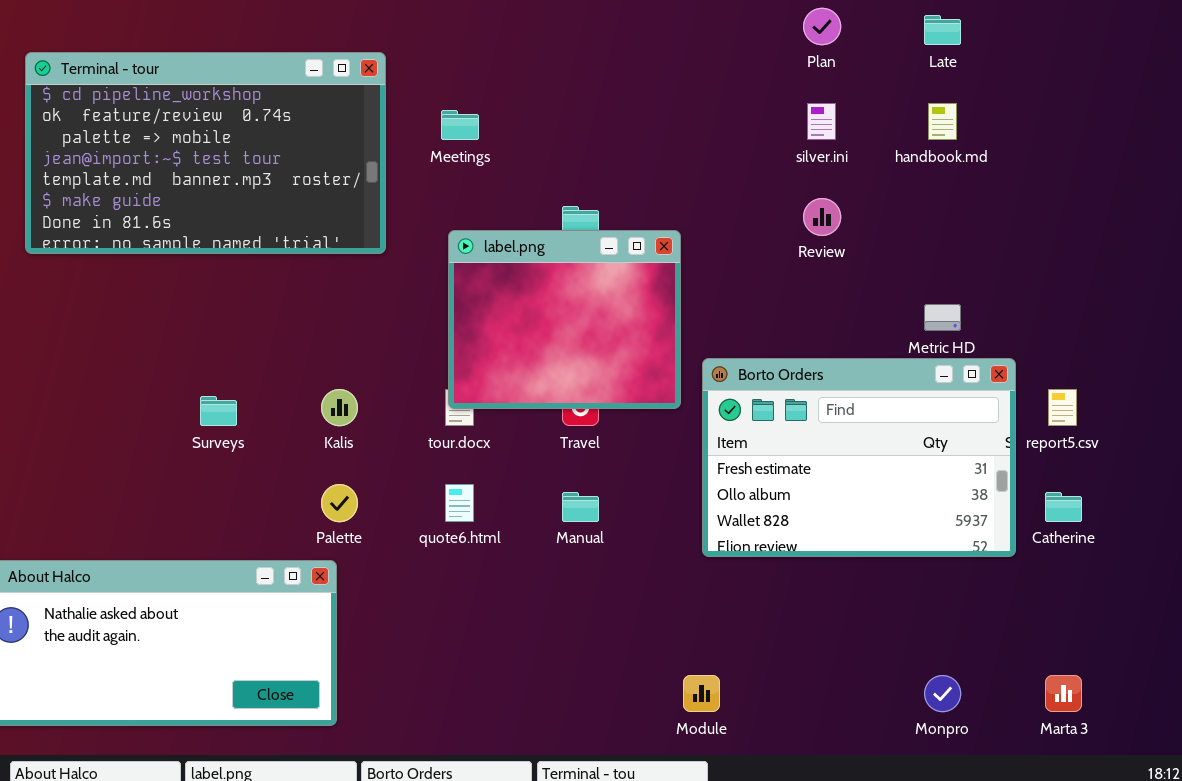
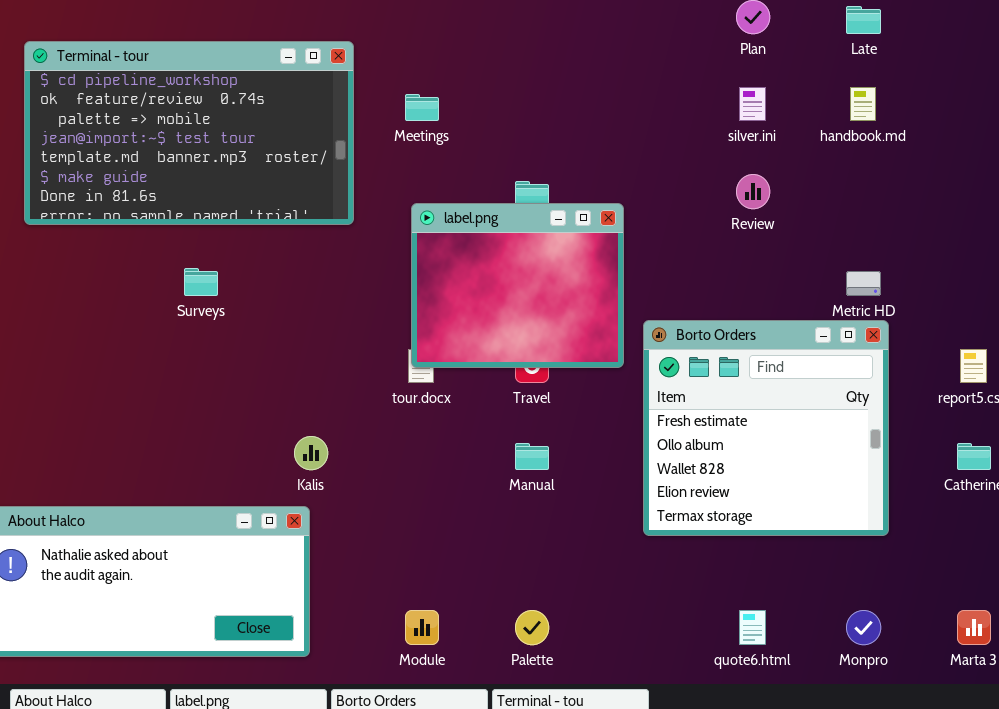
Borto Orders: [702,358,1016,557] -> [643,320,889,536], resized
Kalis: [321,389,358,426] -> [294,436,328,470], moved
Surveys: [200,396,237,426] -> [184,268,218,296], moved
Palette: [321,484,358,522] -> [515,610,549,645], moved
quote6.html: [445,484,474,522] -> [739,610,766,645], moved
Module: [683,675,720,712] -> [405,610,439,645], moved

